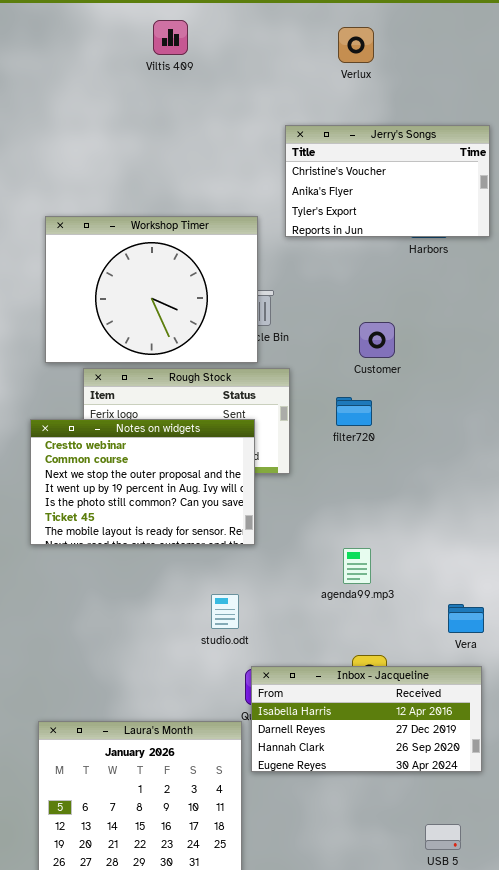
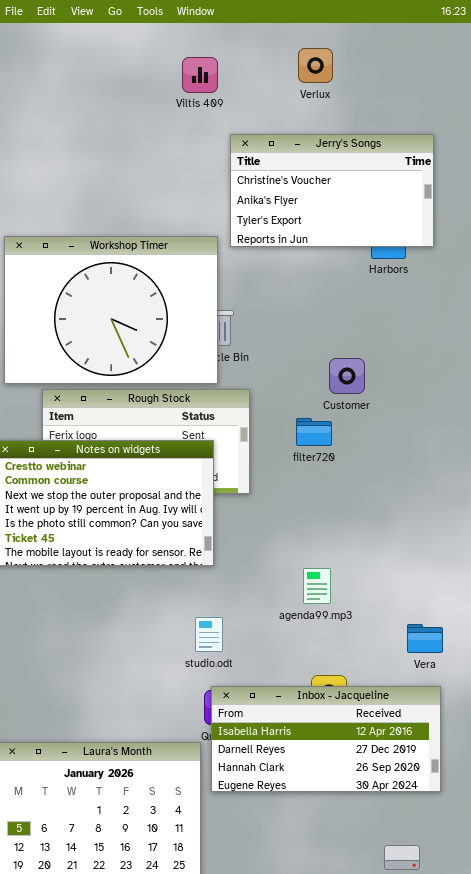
Viltis 409: [153,20,188,55] -> [182,57,218,93], moved
Jerry's Songs: [285,125,490,237] -> [230,134,434,247], moved
Customer: [359,322,395,358] -> [329,358,365,394], moved
studio.odt: [211,594,239,629] -> [195,617,223,652], moved

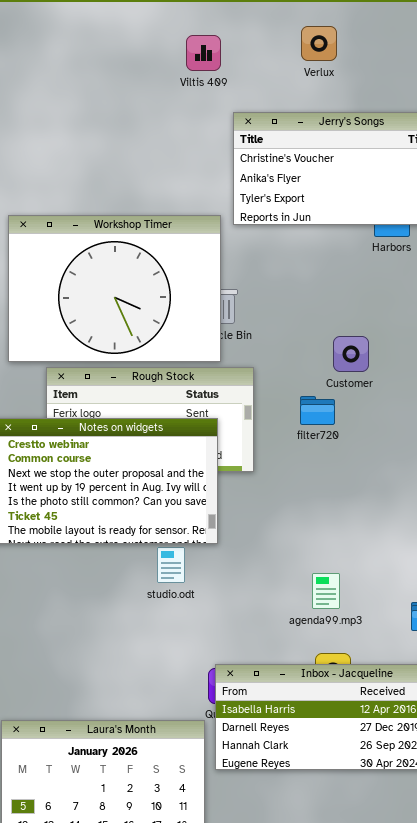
agenda99.mp3: [303,568,331,604] -> [312,573,340,609], moved
studio.odt: [195,617,223,652] -> [157,547,185,583], moved

